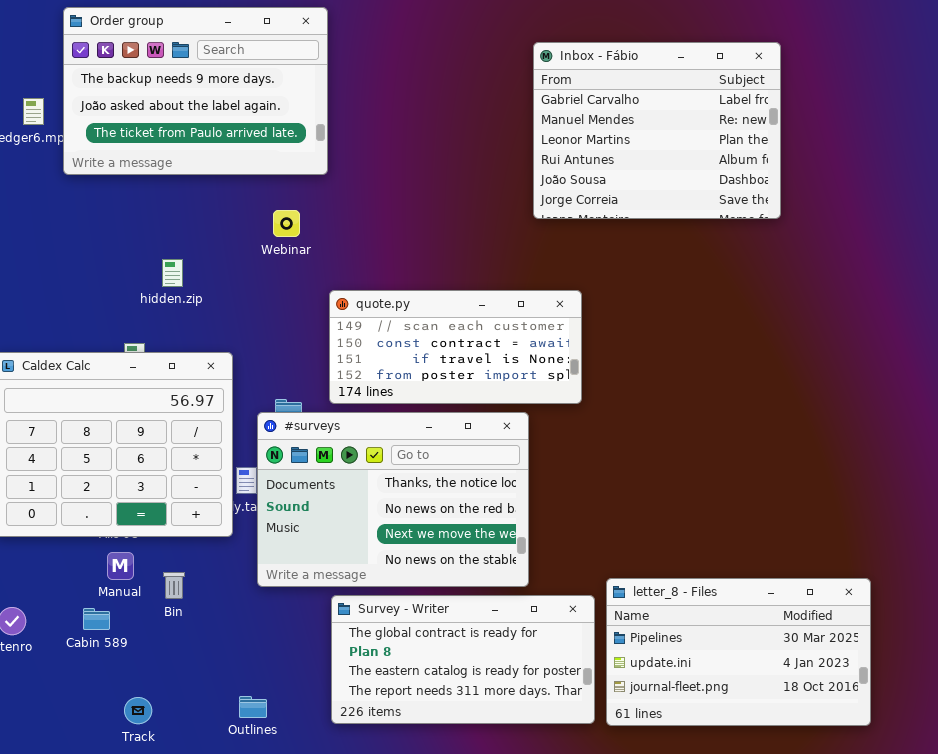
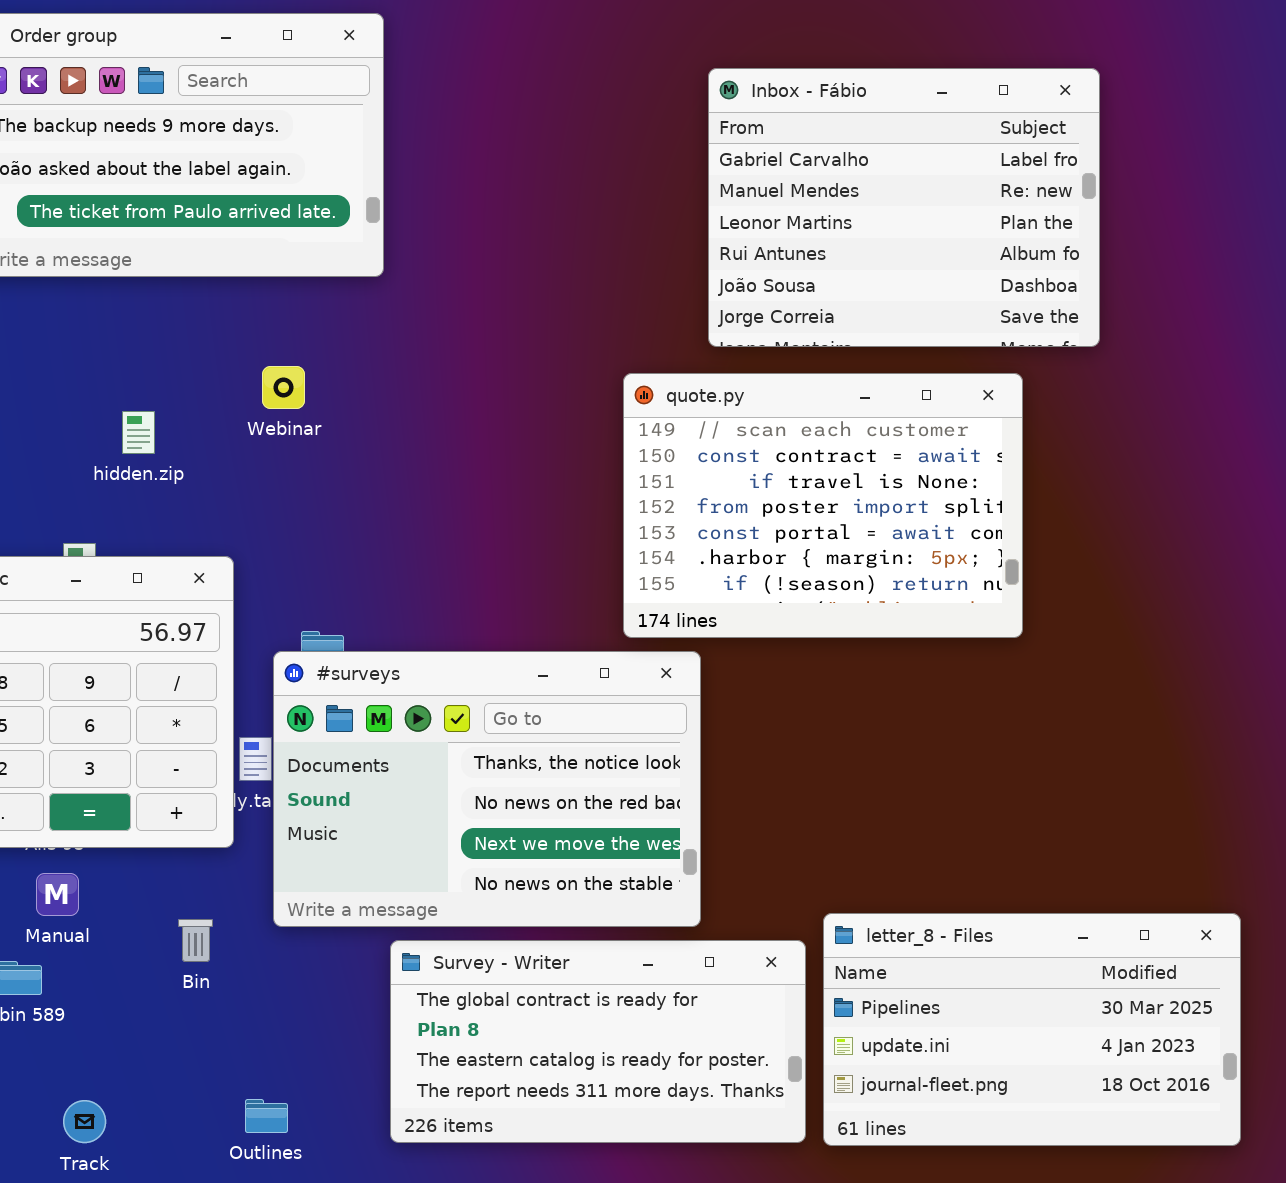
Webinar: [273,210,300,237] -> [262,366,305,409], moved
quote.py: [329,290,582,404] -> [623,373,1023,638], moved, resized
Bin: [163,572,185,599] -> [178,919,213,962], moved

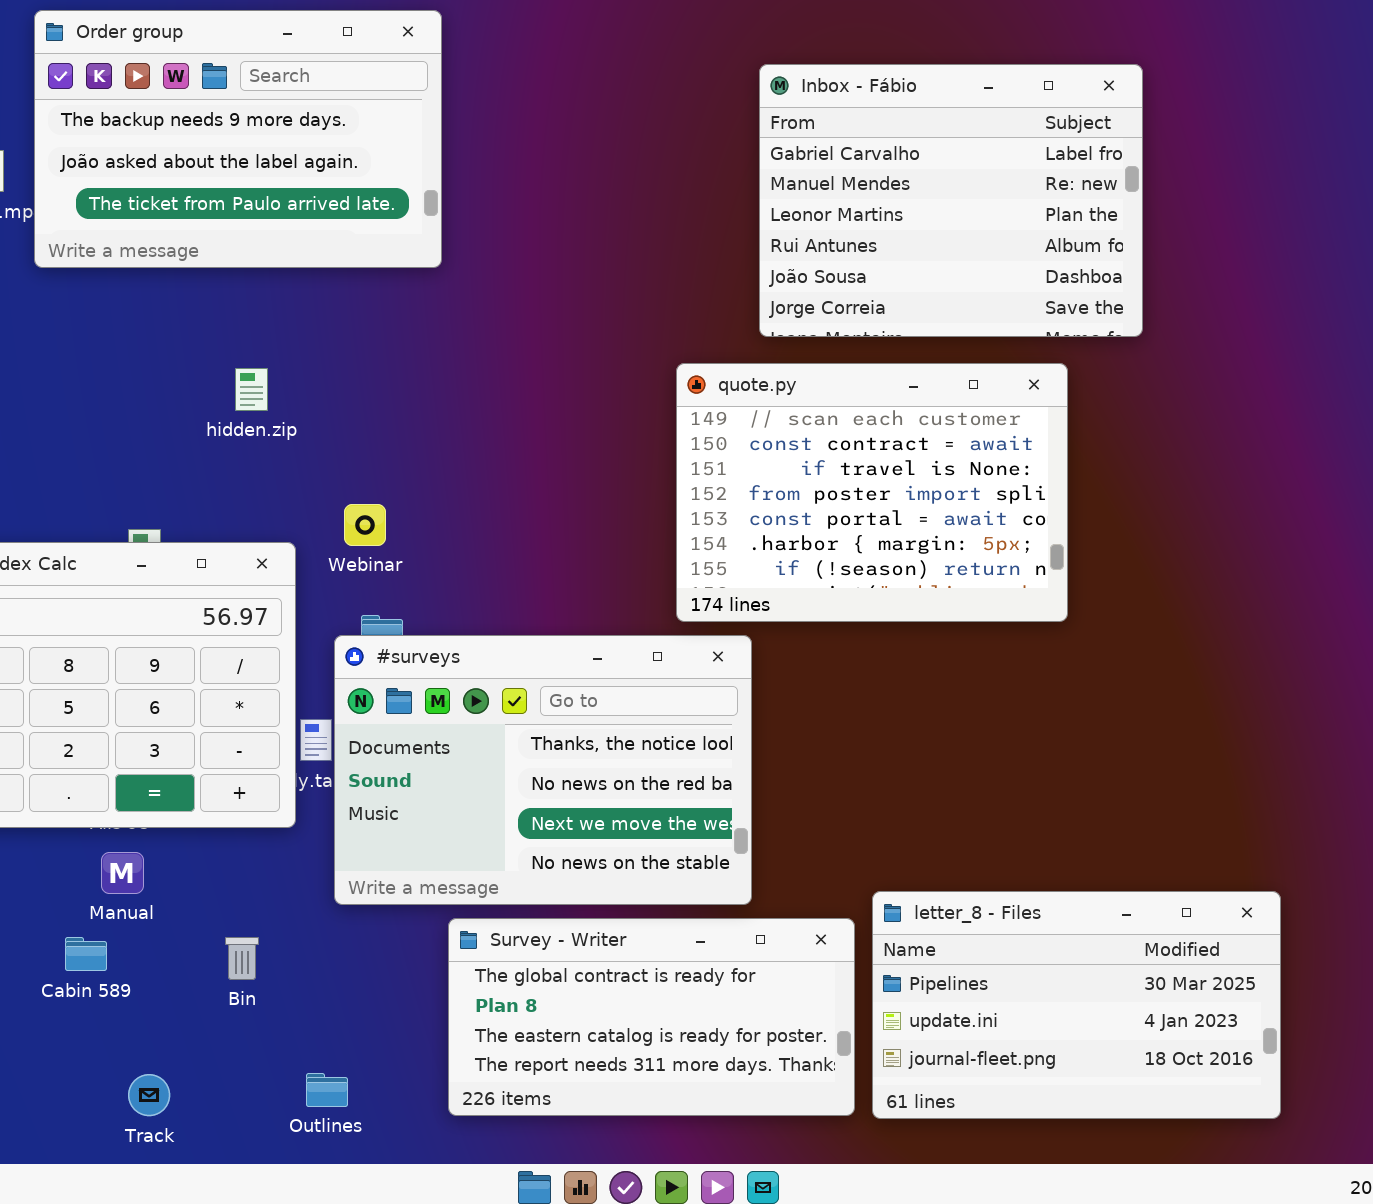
Webinar: [262,366,305,409] -> [344,504,386,546], moved
hidden.zip: [122,411,155,454] -> [235,368,268,411], moved
Bin: [178,919,213,962] -> [225,937,259,980], moved

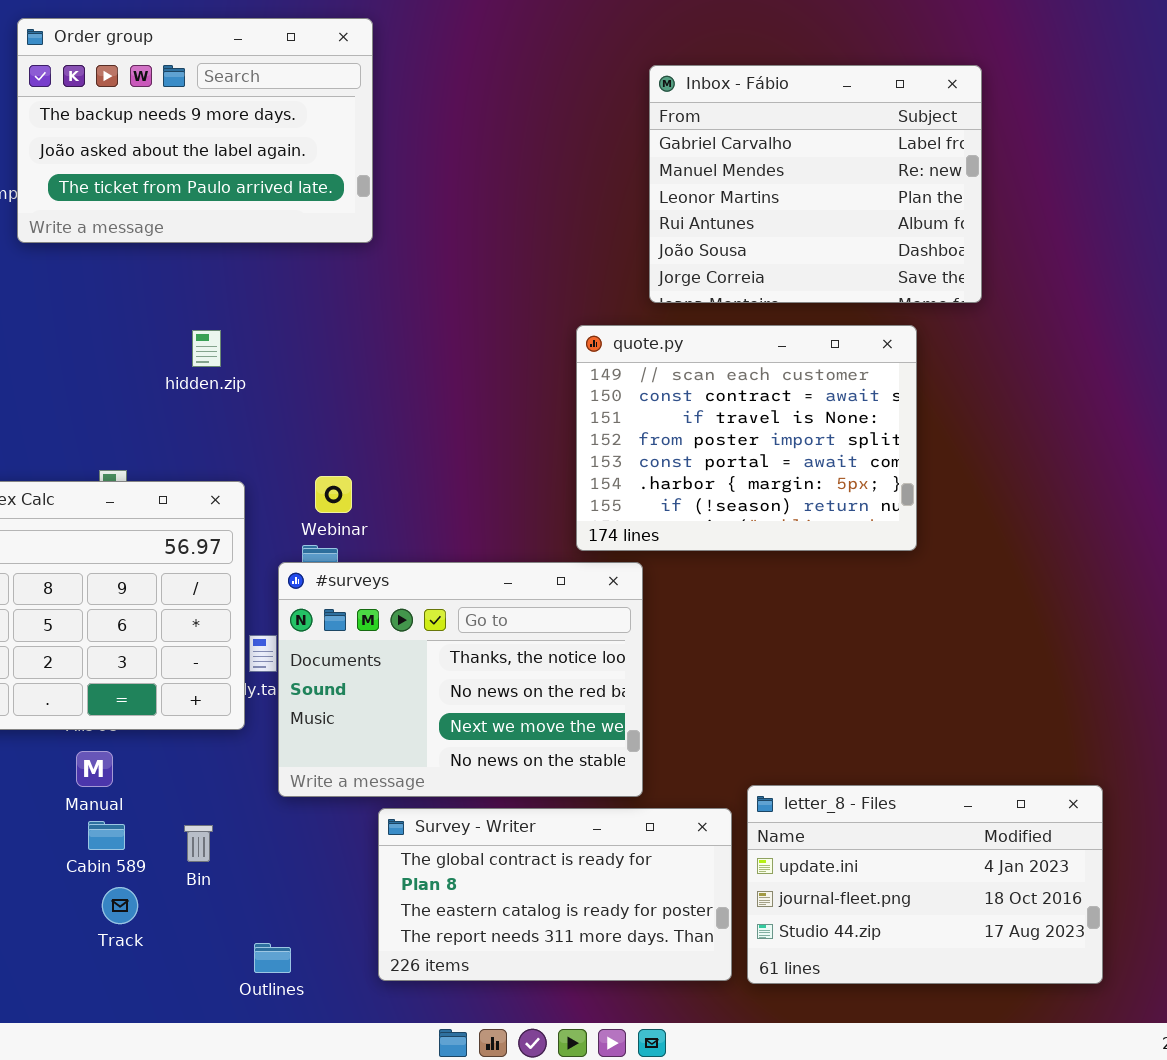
Webinar: [344,504,386,546] -> [315,476,352,513], moved
letter_8 - Files: [872,891,1281,1119] -> [747,785,1103,984], scrolled down 1 row
Cabin 589: [65,937,107,971] -> [88,821,125,850], moved
Track: [128,1074,170,1116] -> [102,887,138,924], moved

